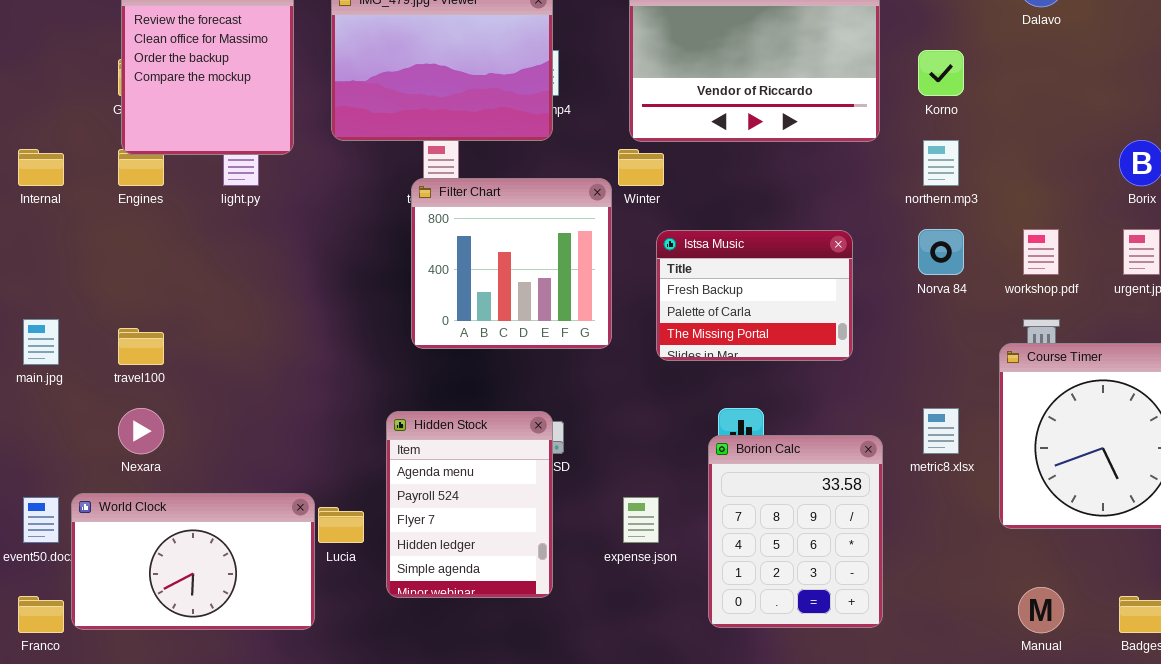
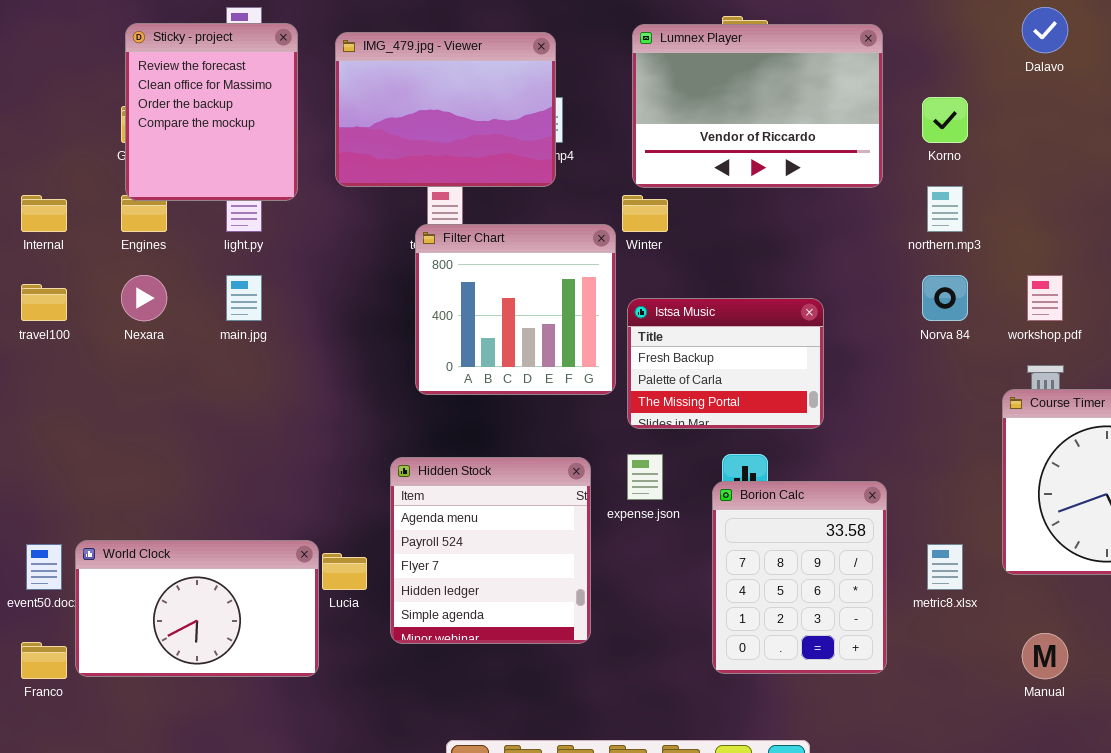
Istsa Music: [656,230,853,361] -> [627,298,824,429], moved
main.jpg: [23,319,59,365] -> [226,275,262,321], moved
travel100: [118,328,164,365] -> [21,284,67,321], moved
Nexara: [118,408,164,454] -> [121,275,167,321], moved
metric8.xlsx: [923,408,959,454] -> [927,544,963,590], moved
Hidden Stock: [386,411,553,598] -> [390,457,591,644], resized
expense.json: [623,497,659,543] -> [627,454,663,500], moved

